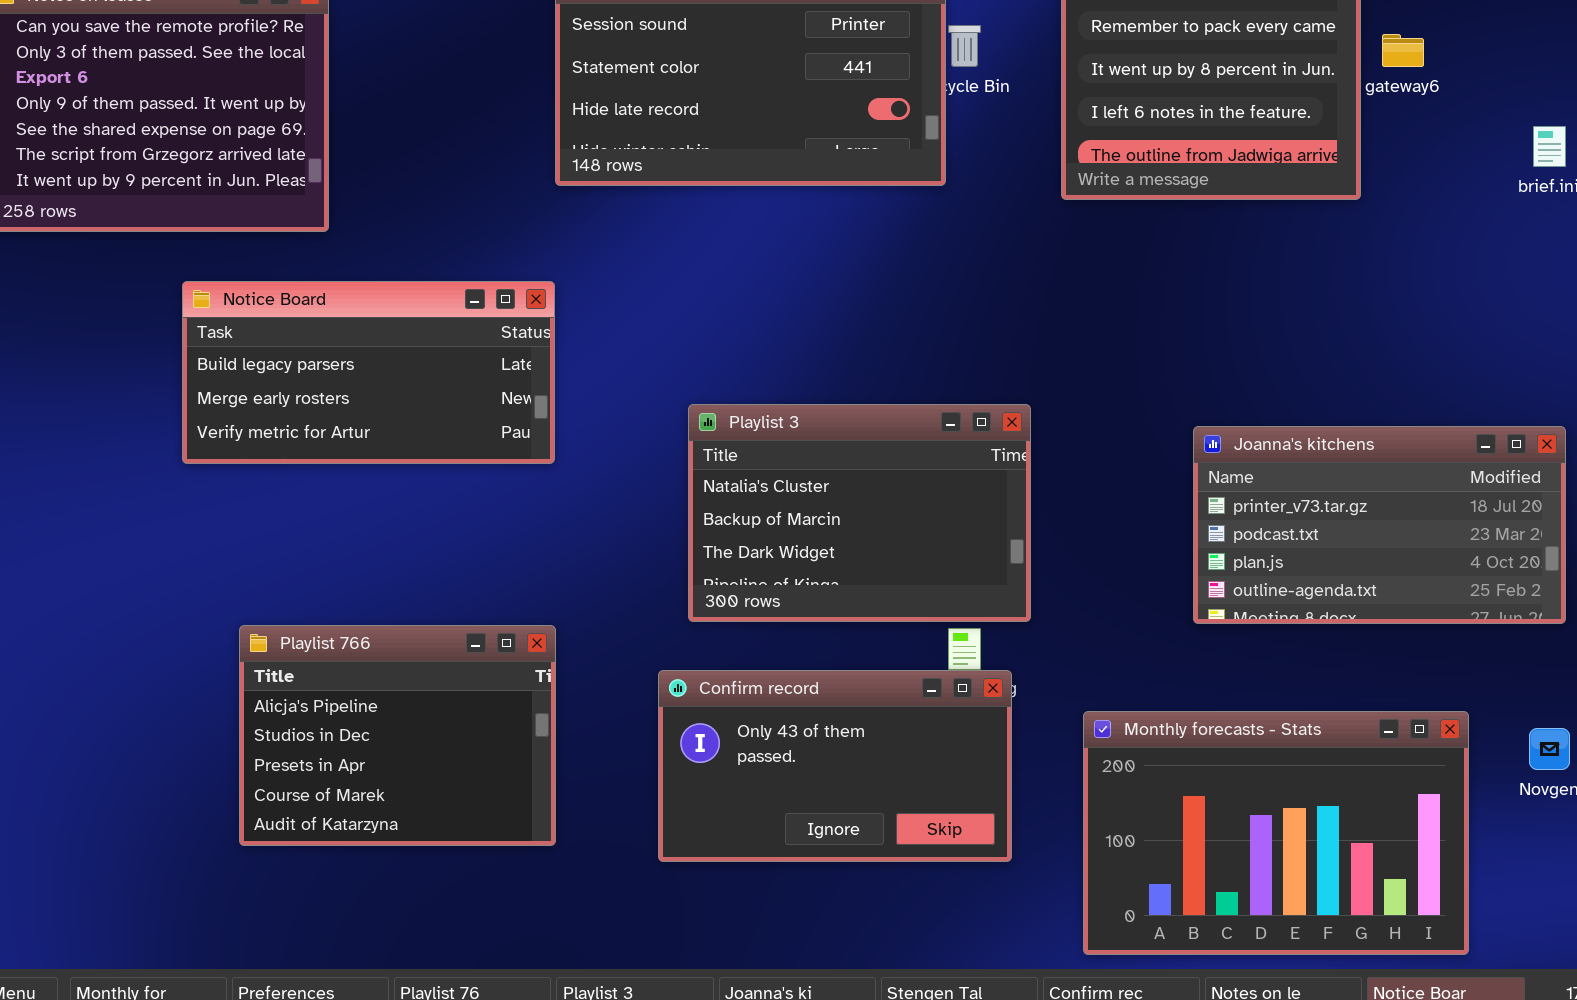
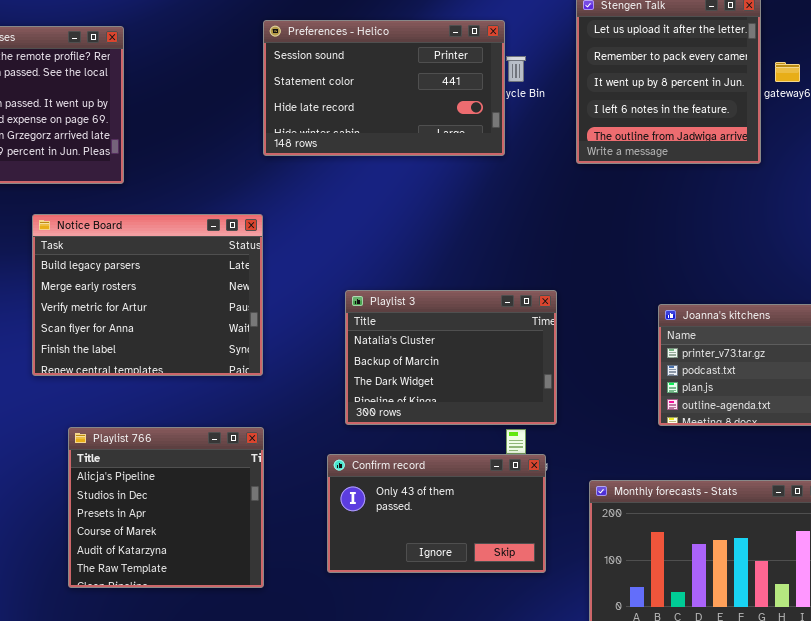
Notice Board: [182,281,555,464] -> [32,214,263,376], resized
Playlist 766: [239,625,556,846] -> [68,427,264,588], resized

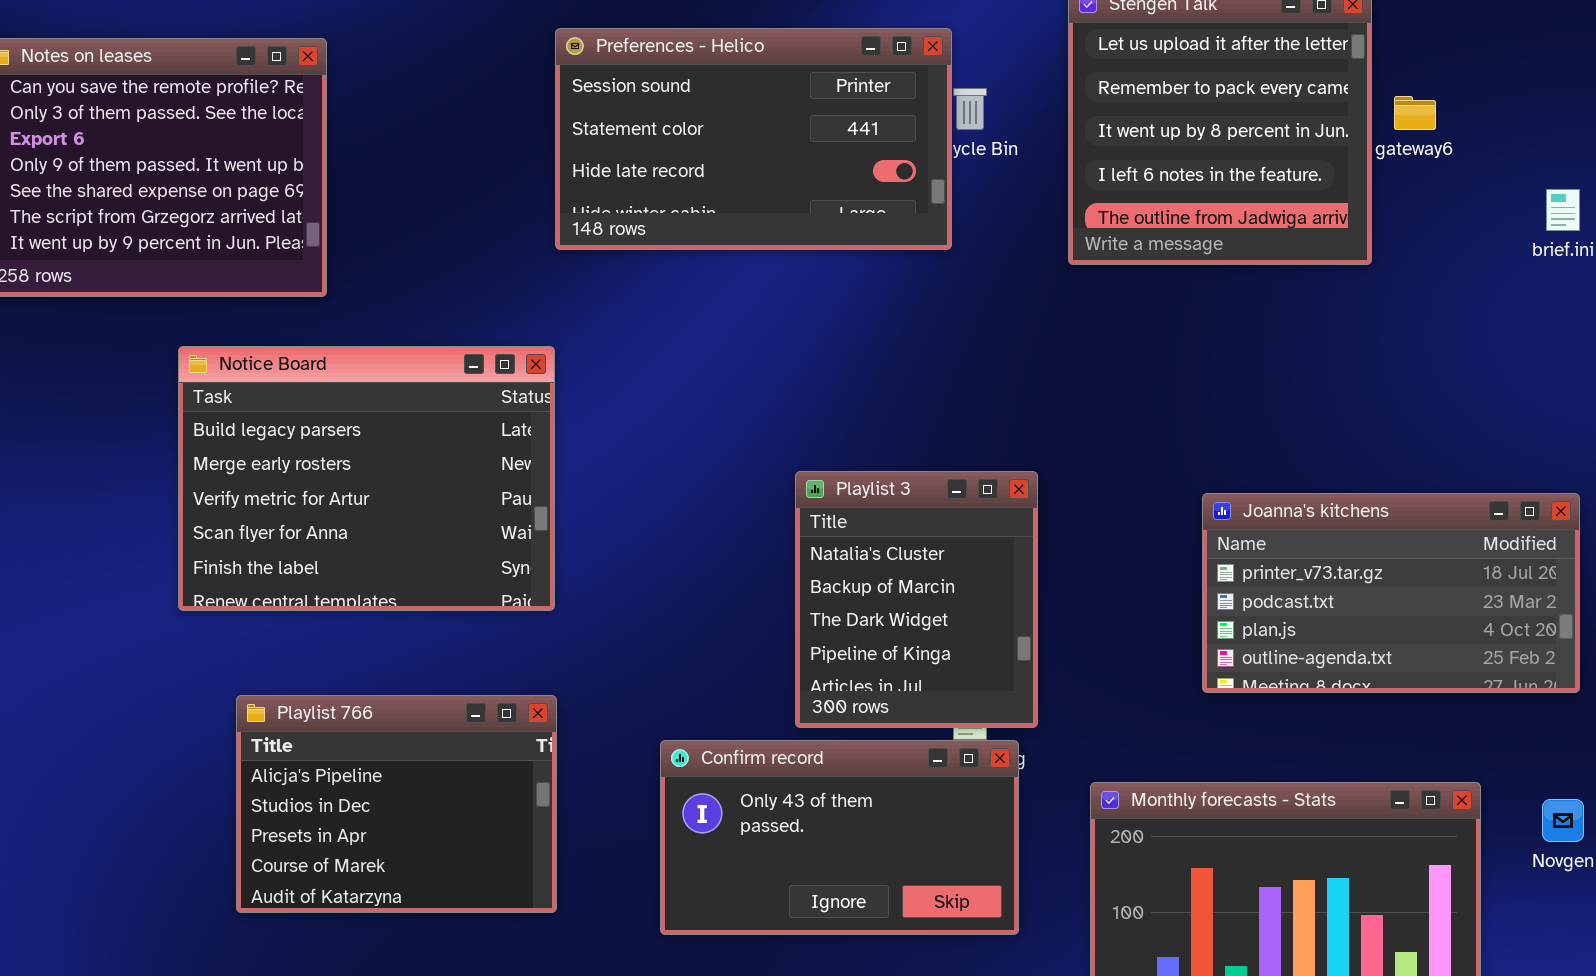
Playlist 3: [345,290,557,425] -> [795,471,1038,728], resized
Playlist 766: [68,427,264,588] -> [236,695,557,913], resized

